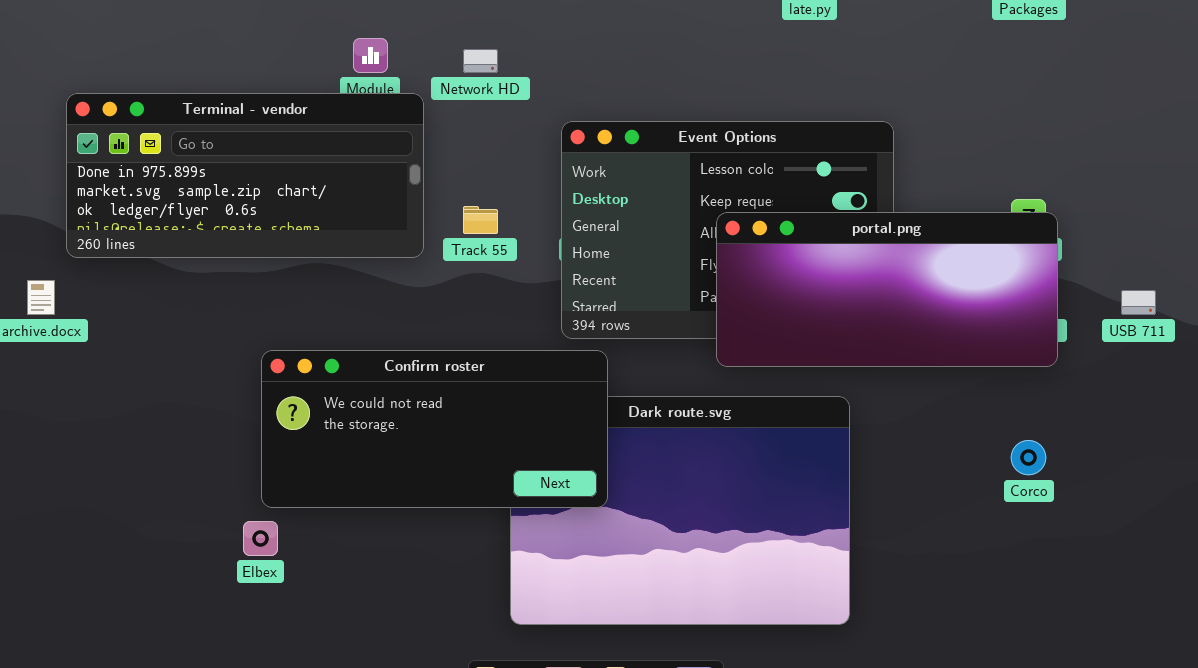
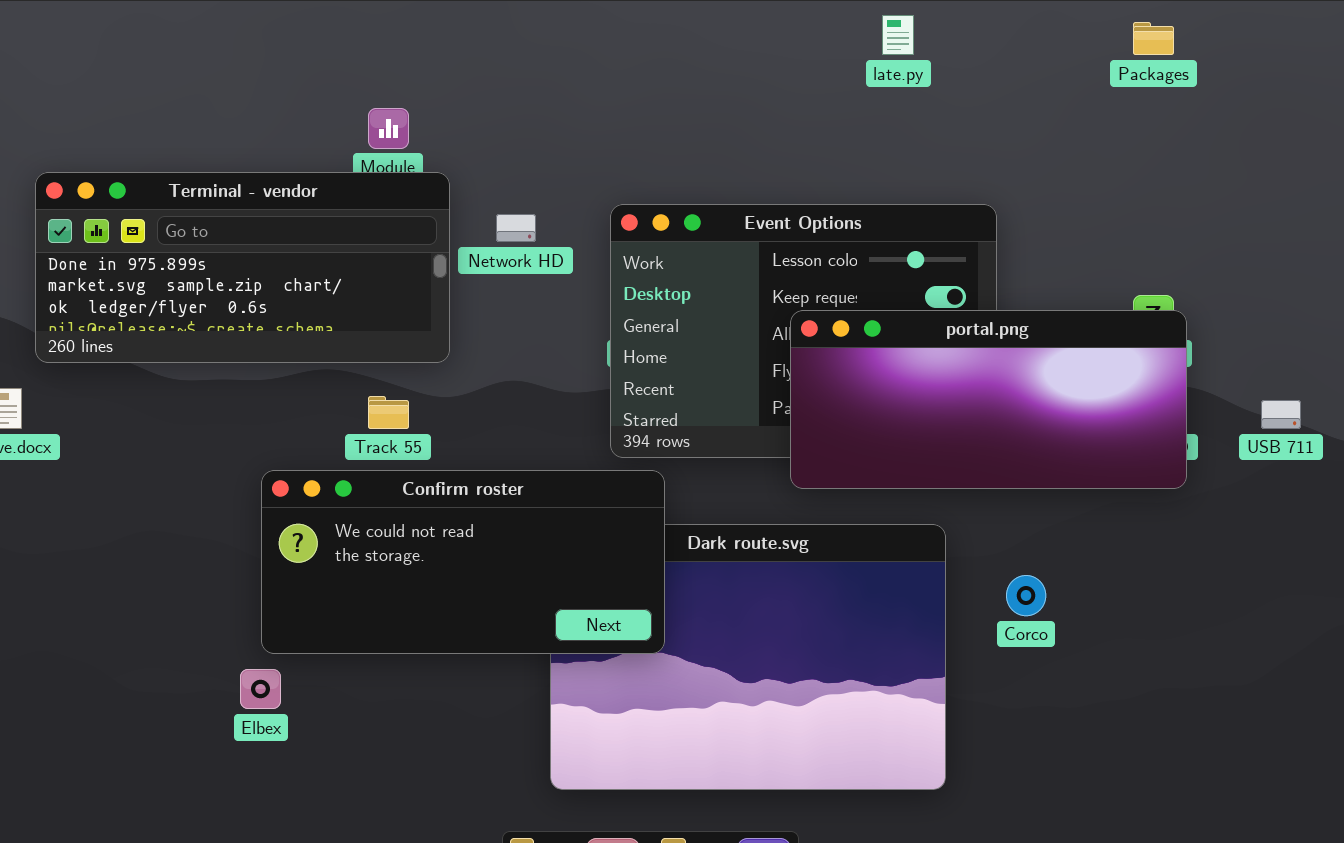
Network HD: [463,49,498,73] -> [496,214,536,242], moved
Track 55: [463,206,498,234] -> [368,396,409,429], moved
Corco: [1011,440,1046,475] -> [1006,575,1046,616], moved

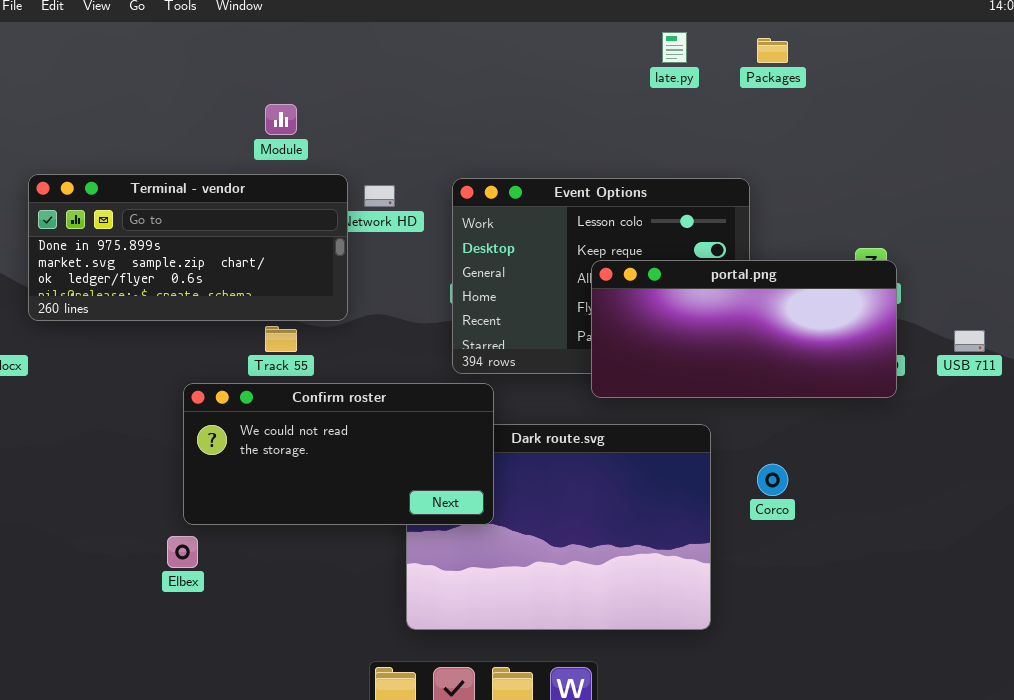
Packages: [1133,22,1174,55] -> [757,38,788,63], moved
Terminal - vendor: [35,172,450,363] -> [28,174,348,321], moved

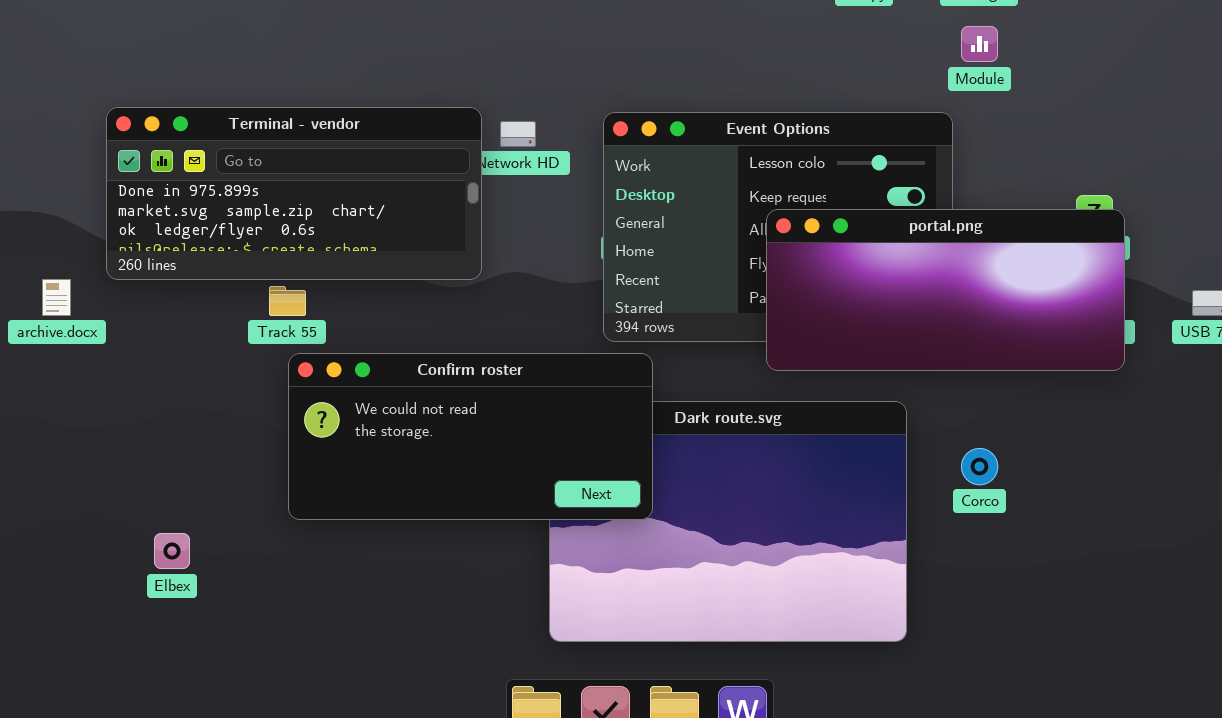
Module: [265,104,297,135] -> [961,26,998,62], moved
Track 55: [265,326,297,352] -> [269,286,306,316], moved
Elbex: [167,536,198,568] -> [154,533,190,569], moved

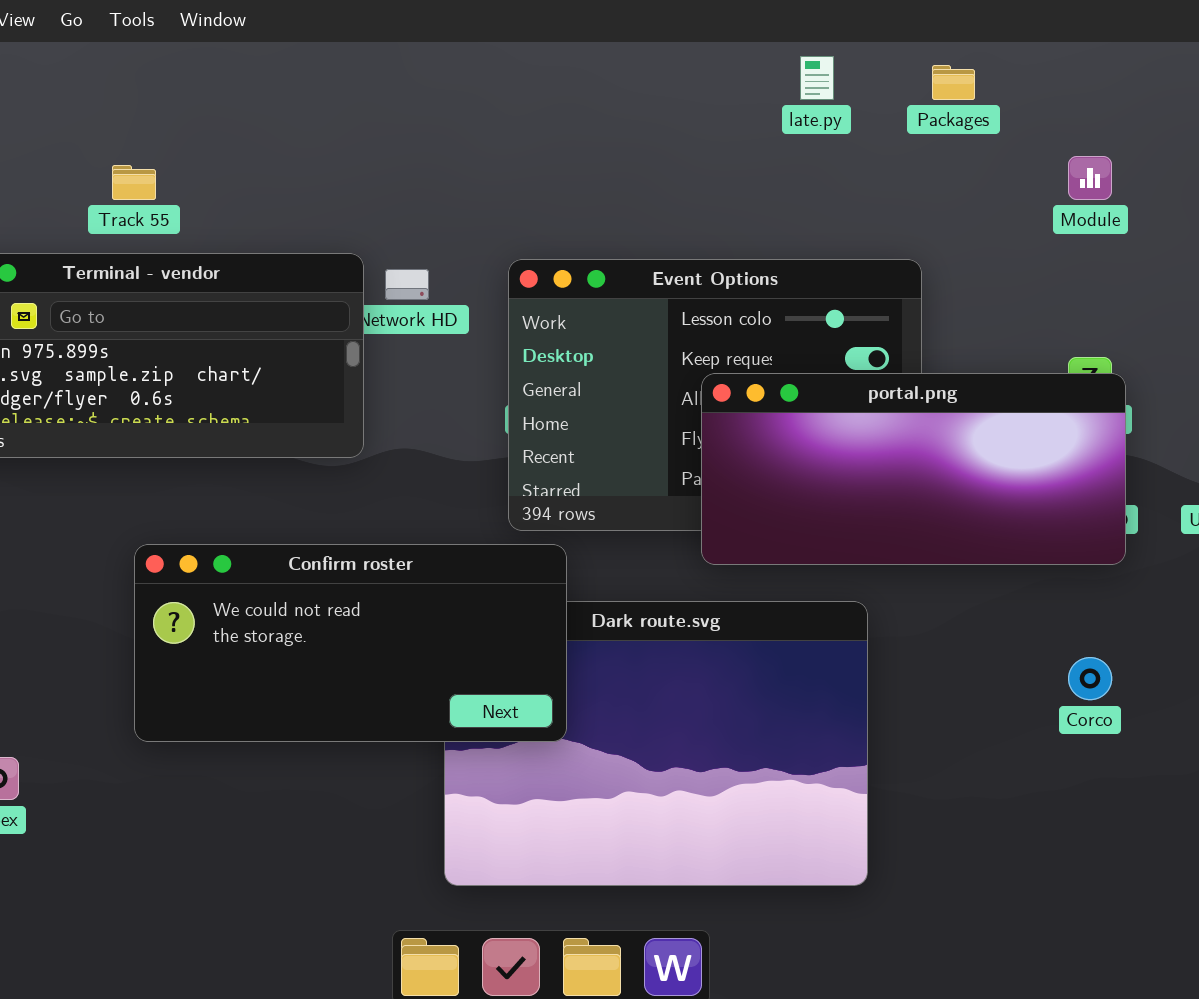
Module: [961,26,998,62] -> [1068,156,1112,200], moved
Track 55: [269,286,306,316] -> [112,165,156,200], moved
Corco: [961,448,998,485] -> [1068,657,1112,700], moved

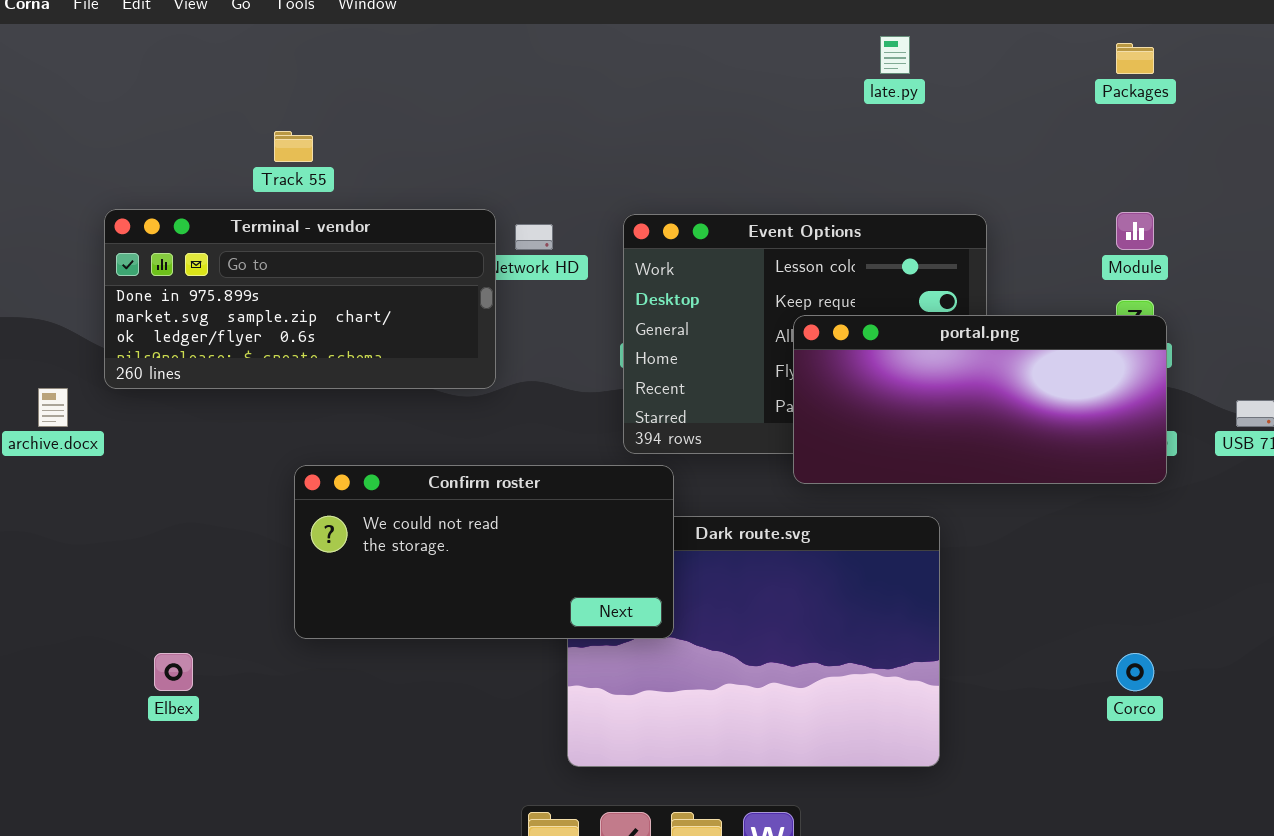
Packages: [932,65,975,100] -> [1116,43,1154,74], moved
Module: [1068,156,1112,200] -> [1116,212,1154,250], moved
Corco: [1068,657,1112,700] -> [1116,653,1154,691], moved

